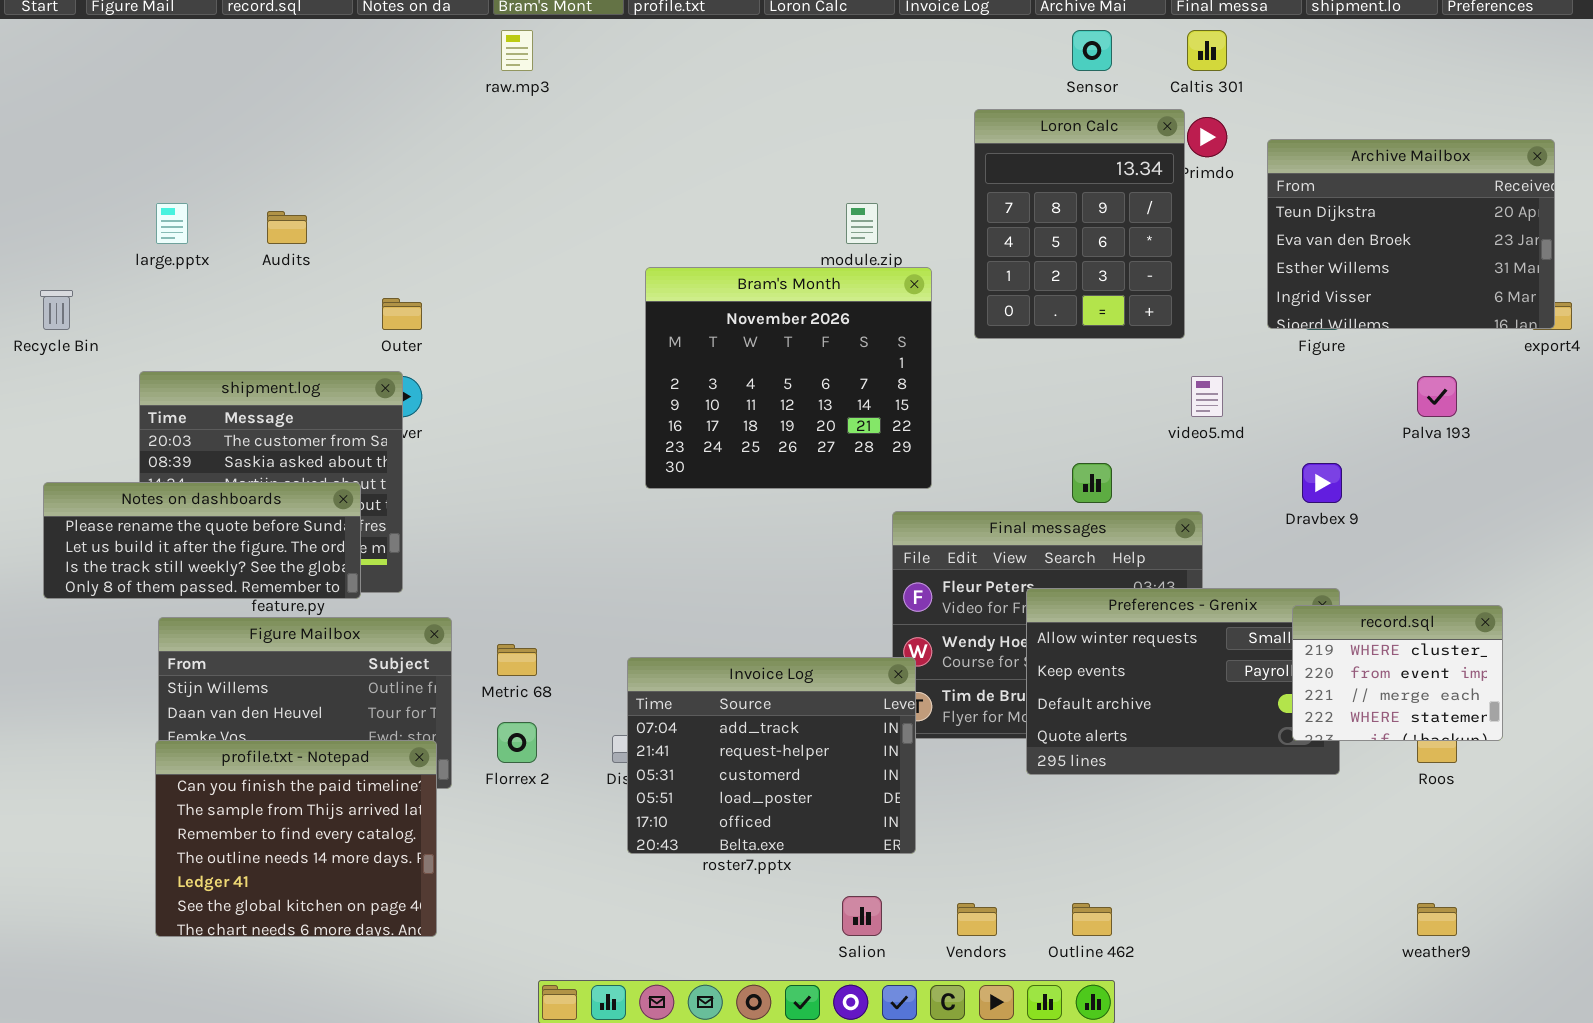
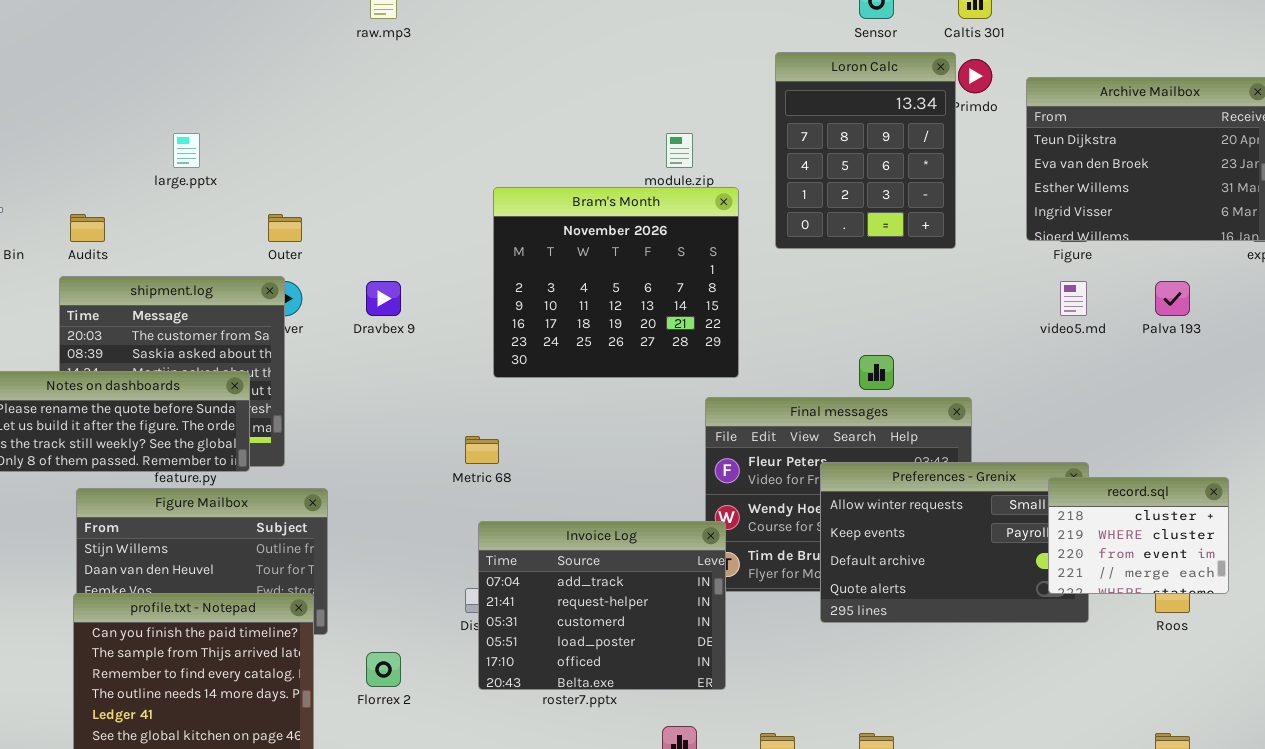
large.pptx: [156,203,188,244] -> [173,133,200,168], moved
Audits: [267,211,307,244] -> [70,214,105,242], moved
video5.md: [1191,376,1223,417] -> [1060,281,1087,316], moved
Dravbex 9: [1302,463,1342,503] -> [366,281,401,316], moved
record.sql: [1292,605,1503,741] -> [1048,477,1229,594], scrolled up 1 row
Metric 68: [497,644,537,676] -> [465,436,499,464], moved
Florrex 2: [497,722,537,763] -> [366,652,401,687], moved

